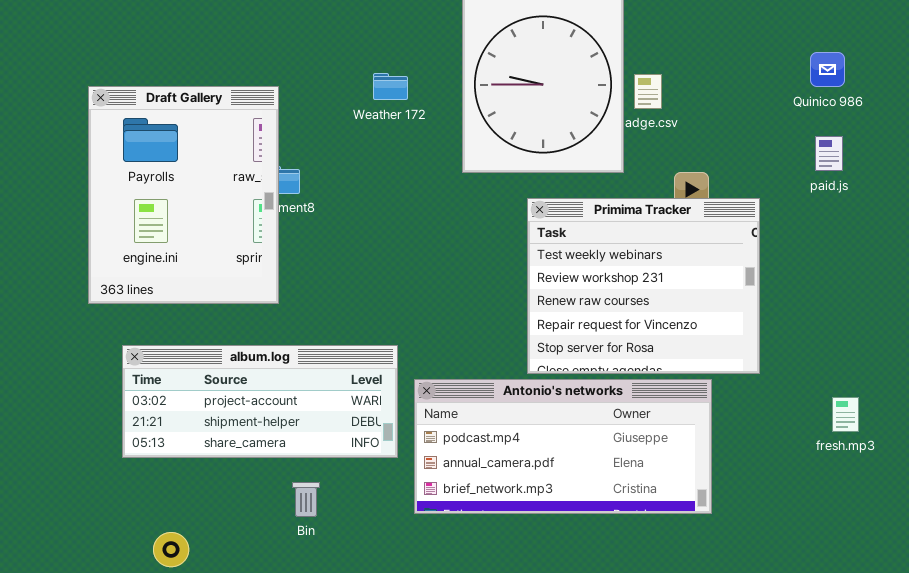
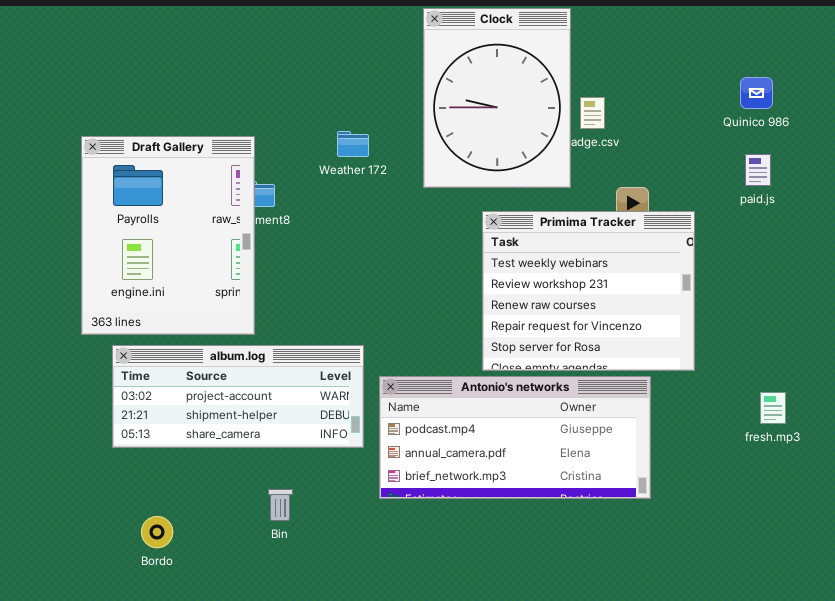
Weather 172: [373,73,408,100] -> [337,131,369,157], moved
Draft Gallery: [88,86,279,304] -> [81,136,255,335], moved
Bin: [292,482,320,517] -> [268,489,293,521], moved

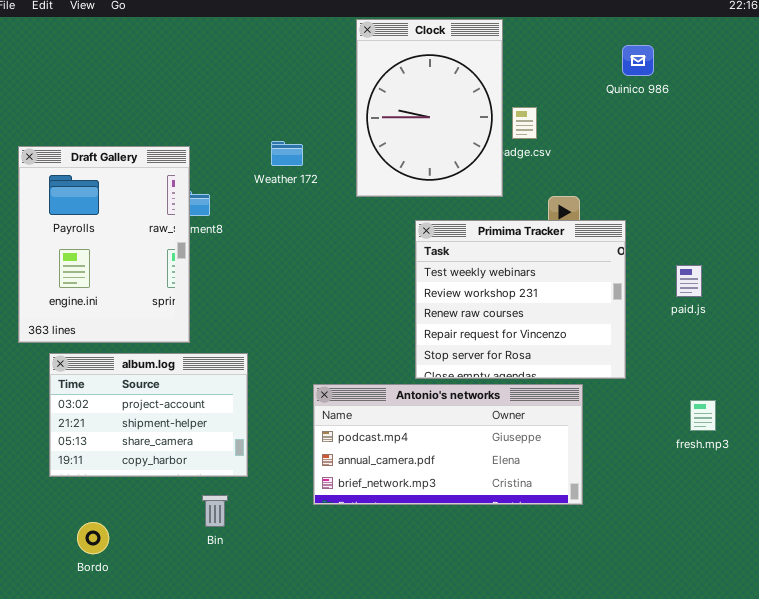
Quinico 986: [740,77,773,109] -> [622,45,654,76], moved
paid.js: [745,154,771,186] -> [676,265,702,297], moved
album.log: [112,345,364,448] -> [49,353,248,477], resized

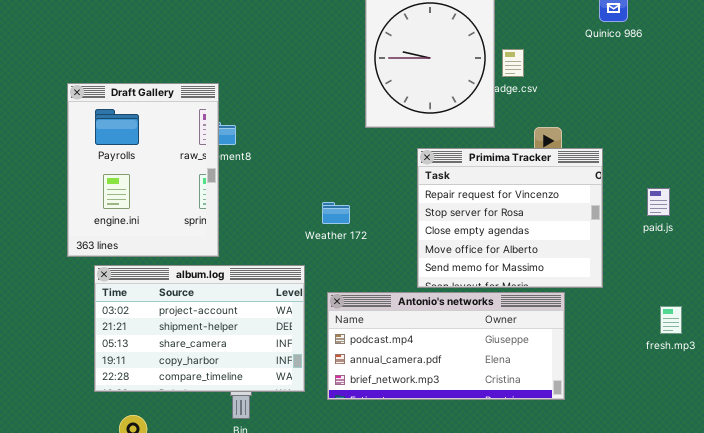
Weather 172: [271,141,303,166] -> [322,202,350,224], moved
Primima Tracker: [415,220,626,379] -> [417,148,603,288], scrolled down 3 rows
album.log: [49,353,248,477] -> [94,265,305,392], resized

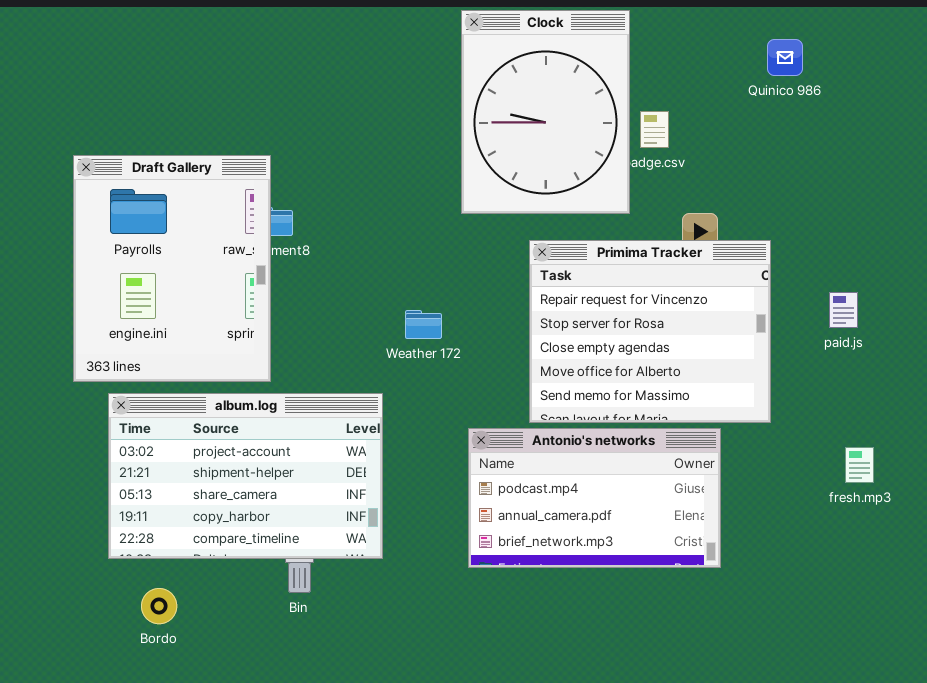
Antonio's networks: [327,292,565,400] -> [468,428,721,568], resized

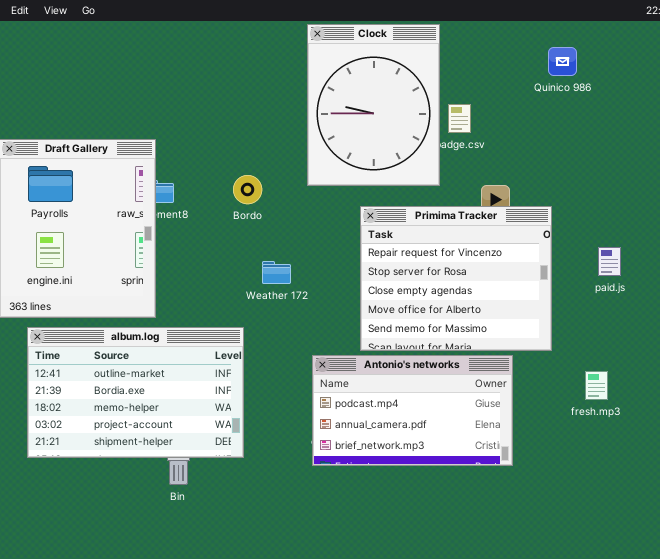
album.log: [108,393,383,559] -> [27,327,244,458], scrolled up 3 rows
fresh.mp3: [845,447,874,483] -> [585,371,608,400], moved
Bordo: [141,588,177,624] -> [233,175,262,204], moved

